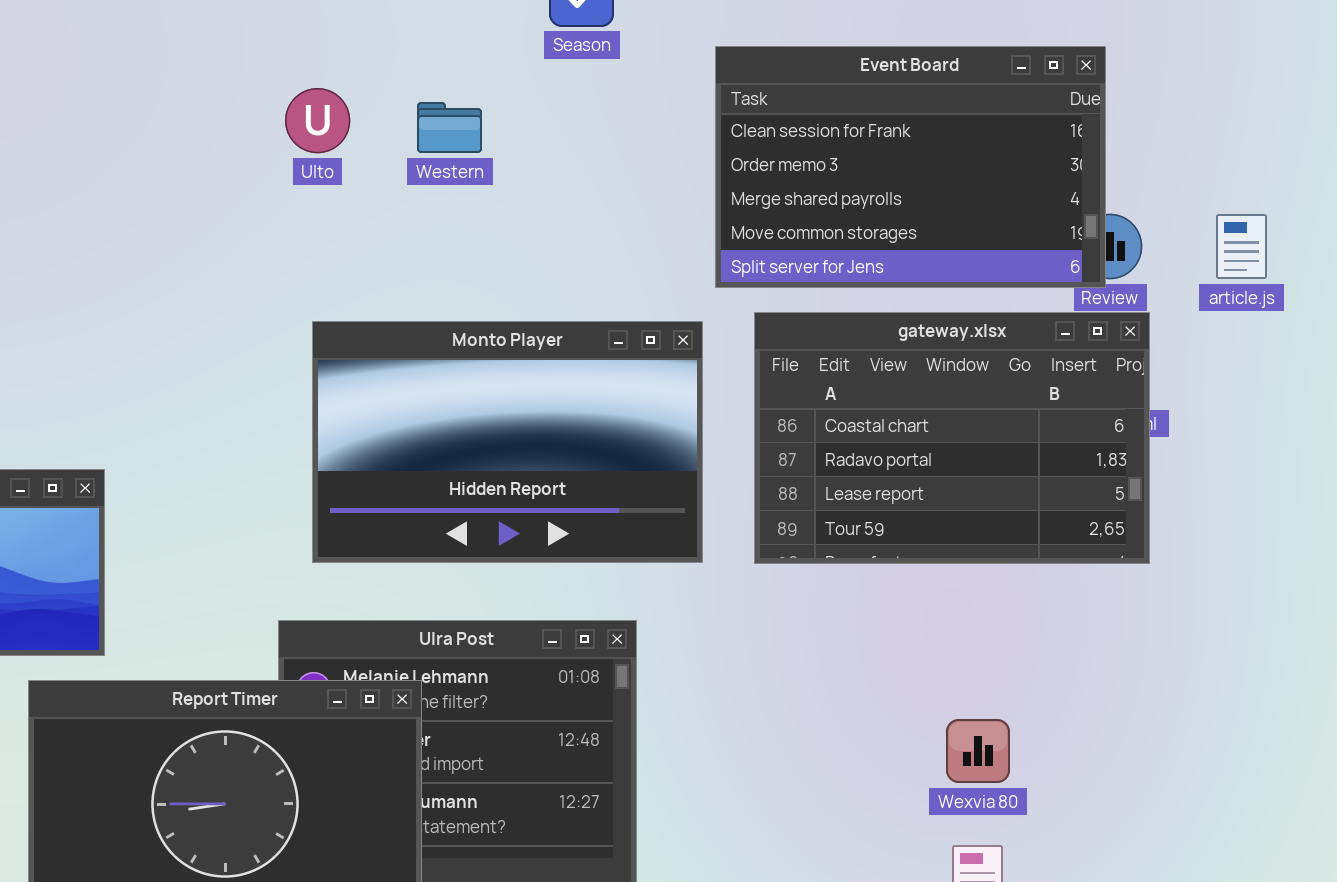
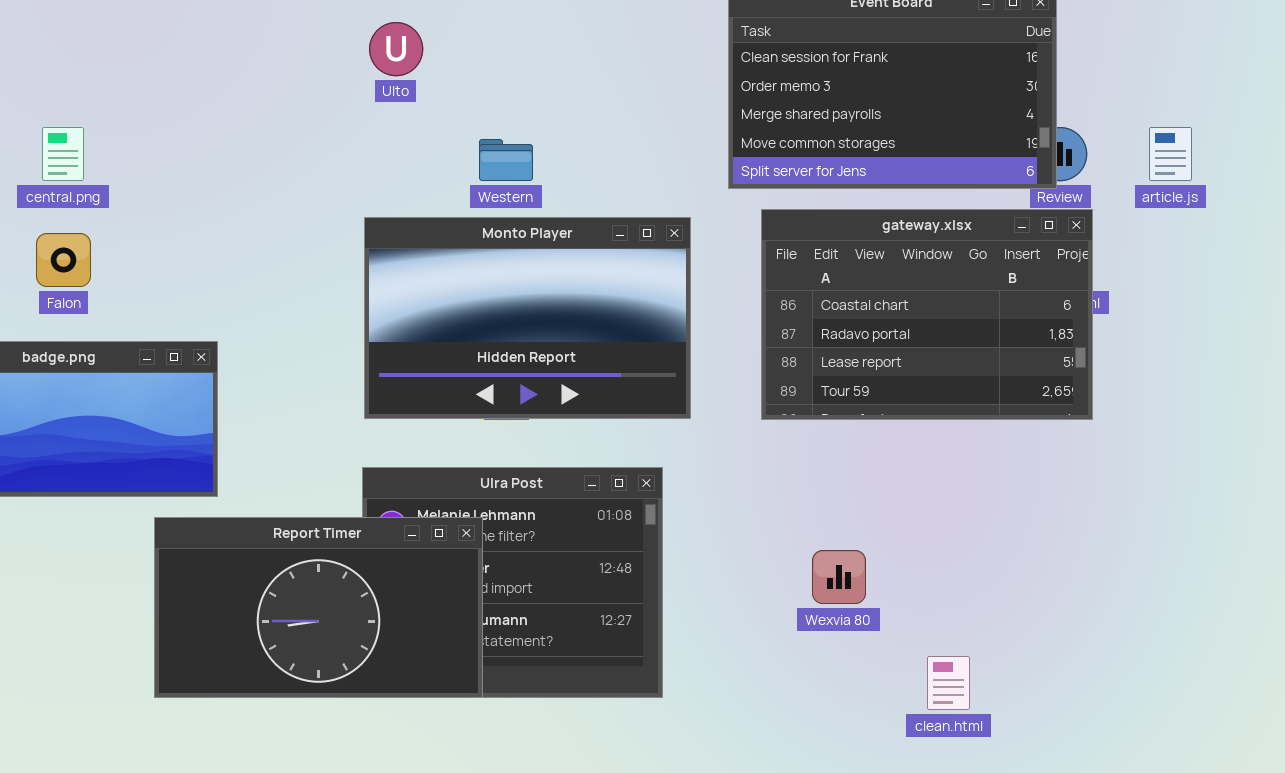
Western: [417,102,482,153] -> [479,139,533,181], moved
Monto Player: [312,321,703,563] -> [364,217,691,419], moved
Wexvia 80: [946,719,1010,783] -> [812,550,866,604], moved

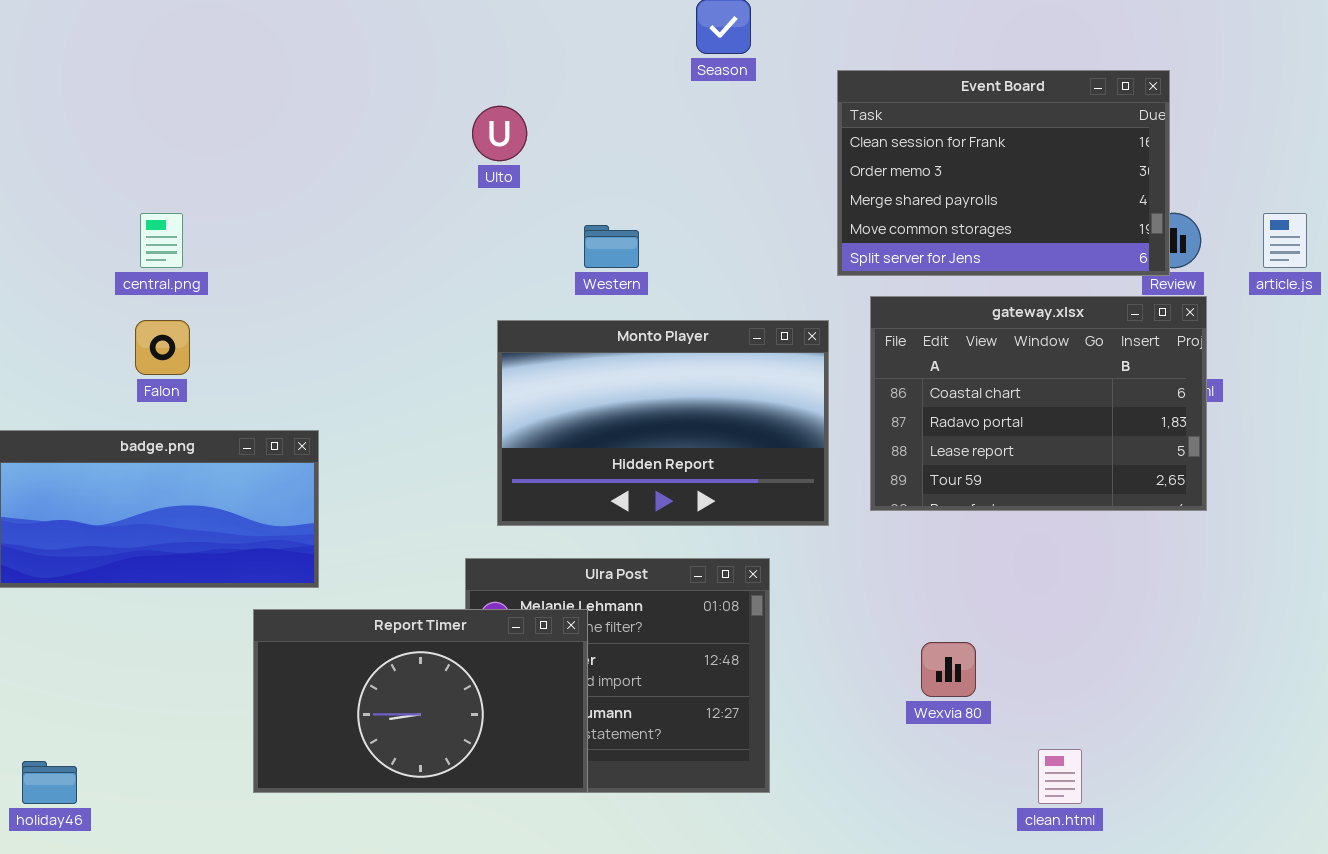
Monto Player: [364,217,691,419] -> [497,320,829,526], moved

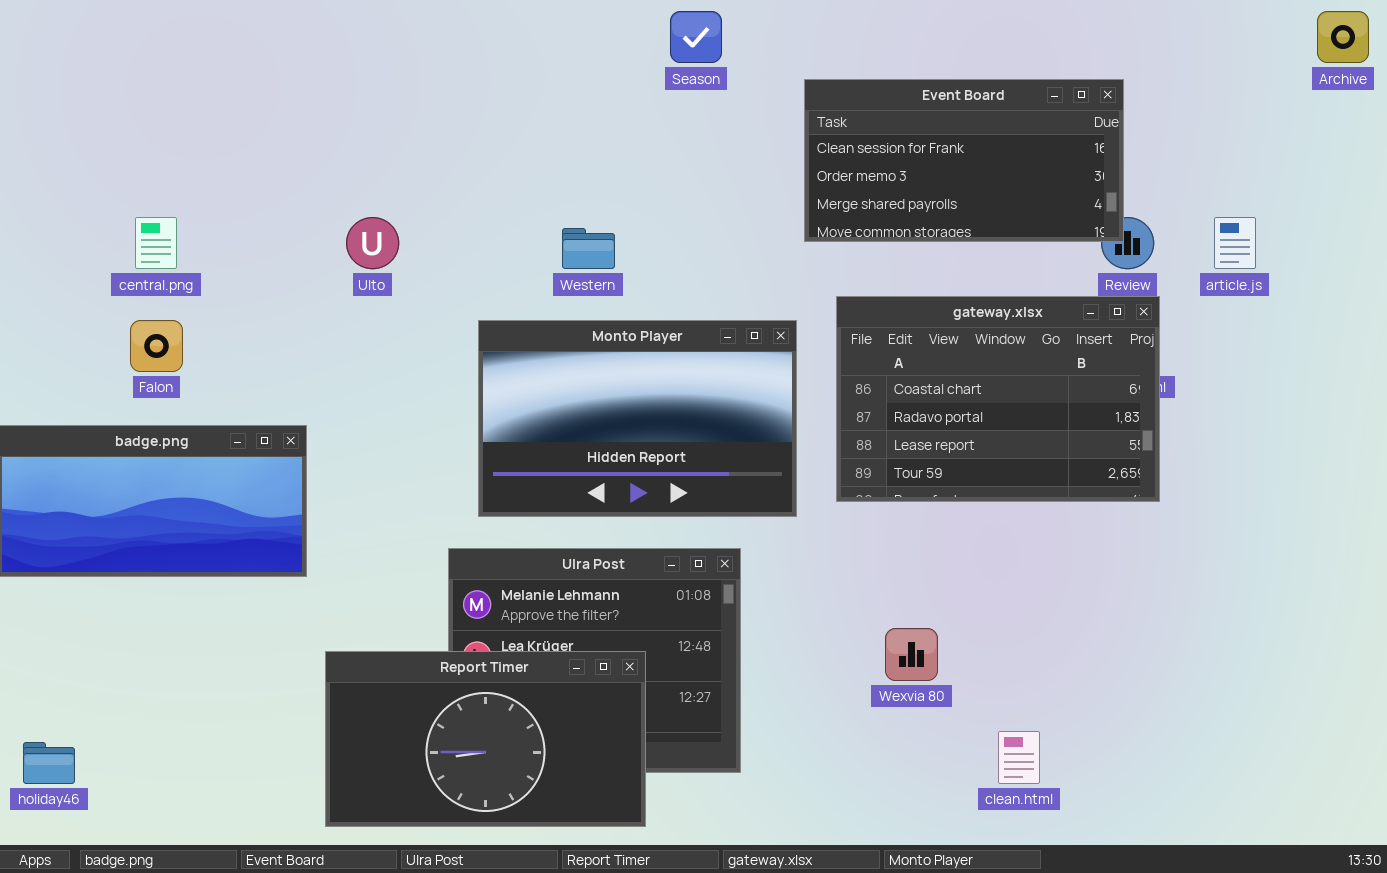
Event Board: [837,70,1170,276] -> [804,79,1124,242], resized
Ulto: [472,106,527,161] -> [346,217,399,269], moved
Report Timer: [253,609,588,793] -> [325,651,646,827], moved

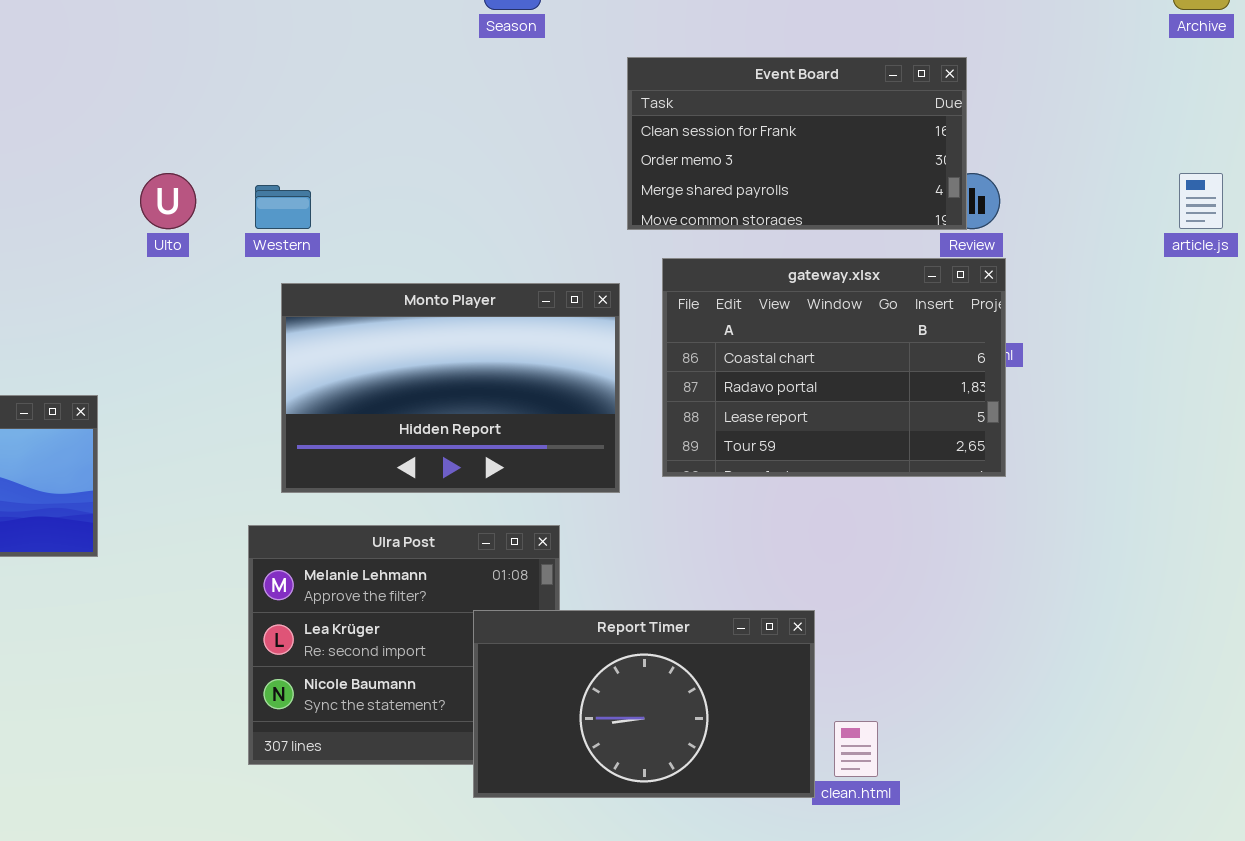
Event Board: [804,79,1124,242] -> [627,57,967,230], moved
article.js: [1214,217,1256,269] -> [1179,173,1223,229], moved
Western: [562,228,615,269] -> [255,185,311,229], moved
Report Timer: [325,651,646,827] -> [473,610,815,798], moved

